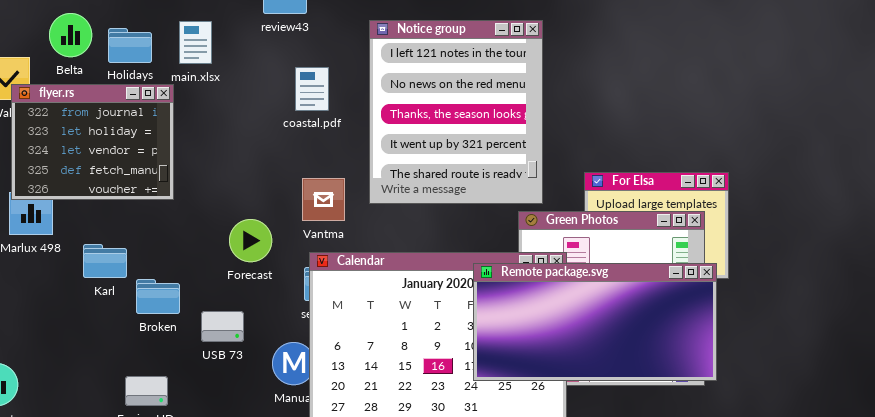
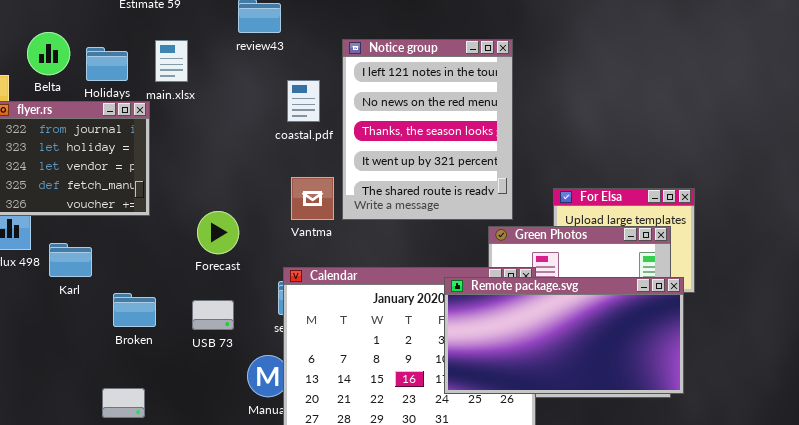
coastal.pdf: [295,67,329,111] -> [287,80,320,122], moved
Vantma: [302,178,345,221] -> [291,177,334,220], moved
Forecast: [229,219,272,262] -> [197,211,239,254], moved
Karl: [83,244,127,278] -> [49,243,92,277], moved
USB 73: [201,311,244,342] -> [192,300,234,330], moved

